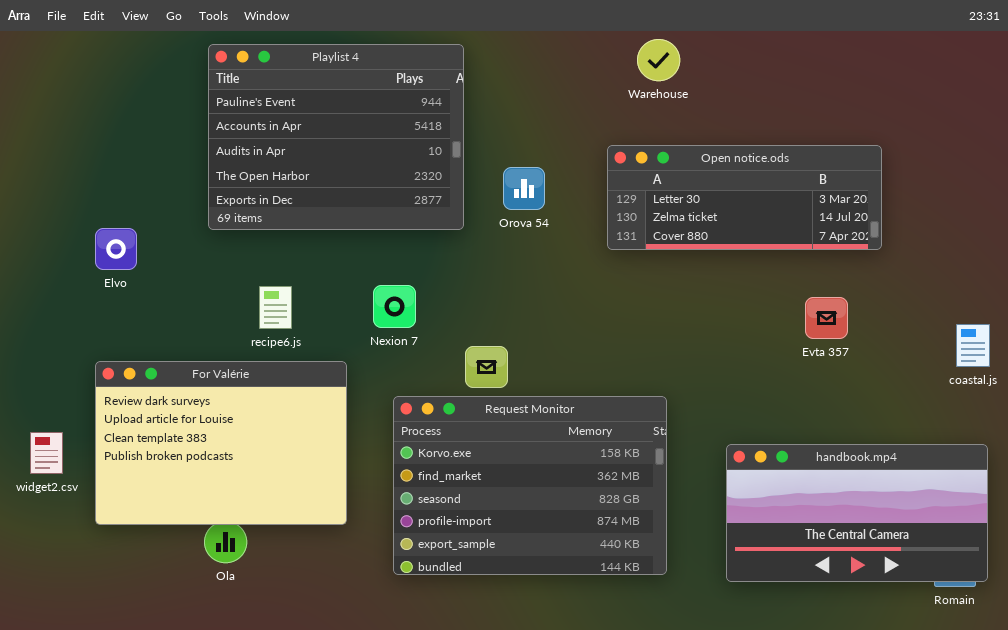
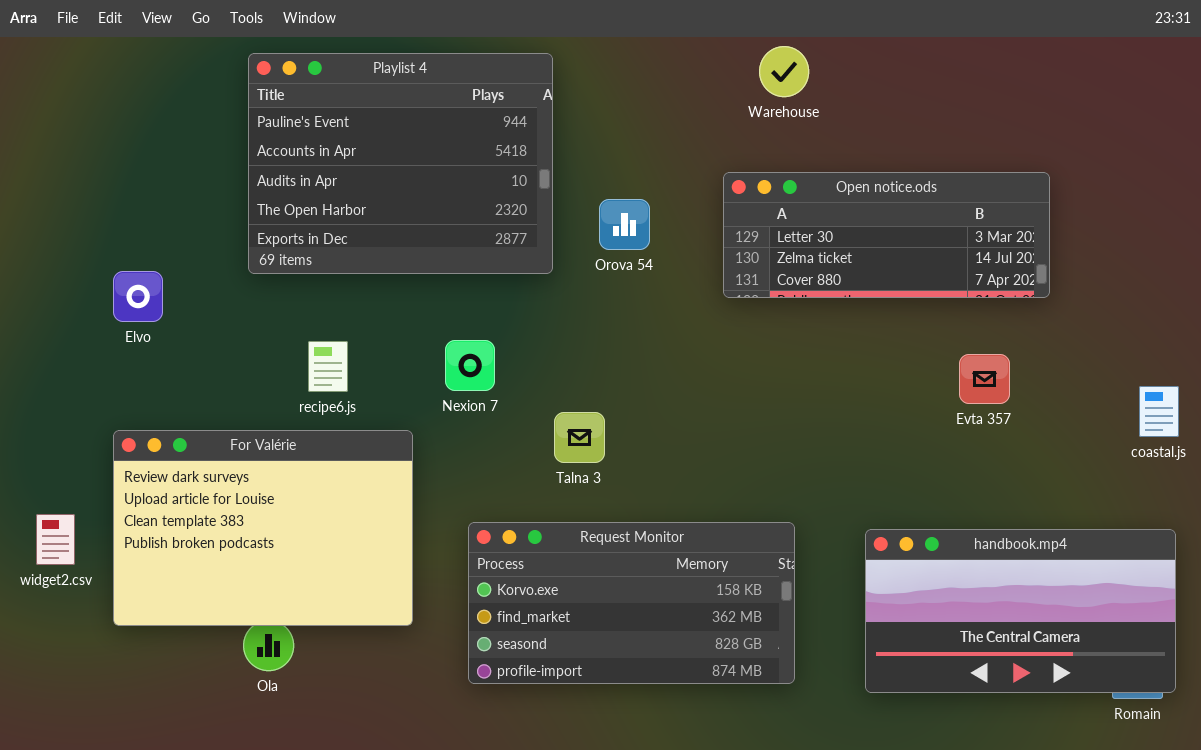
Request Monitor: [393,396,667,575] -> [468,522,795,684], resized

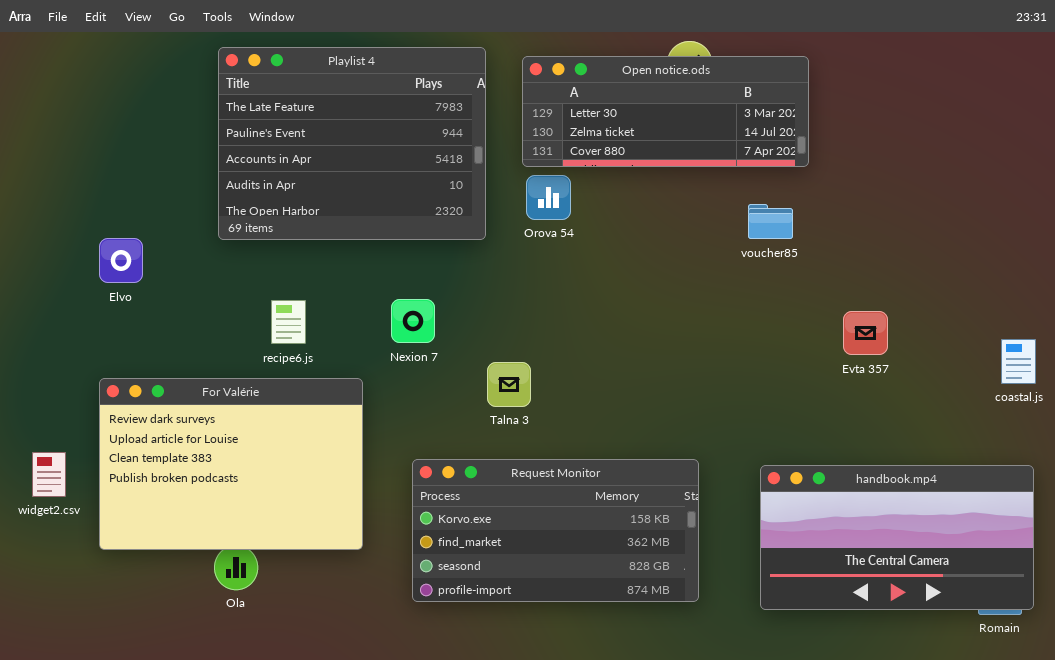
Playlist 4: [248,53,553,274] -> [218,47,486,240], scrolled up 1 row
Open notice.ods: [723,172,1050,298] -> [522,56,809,167], moved

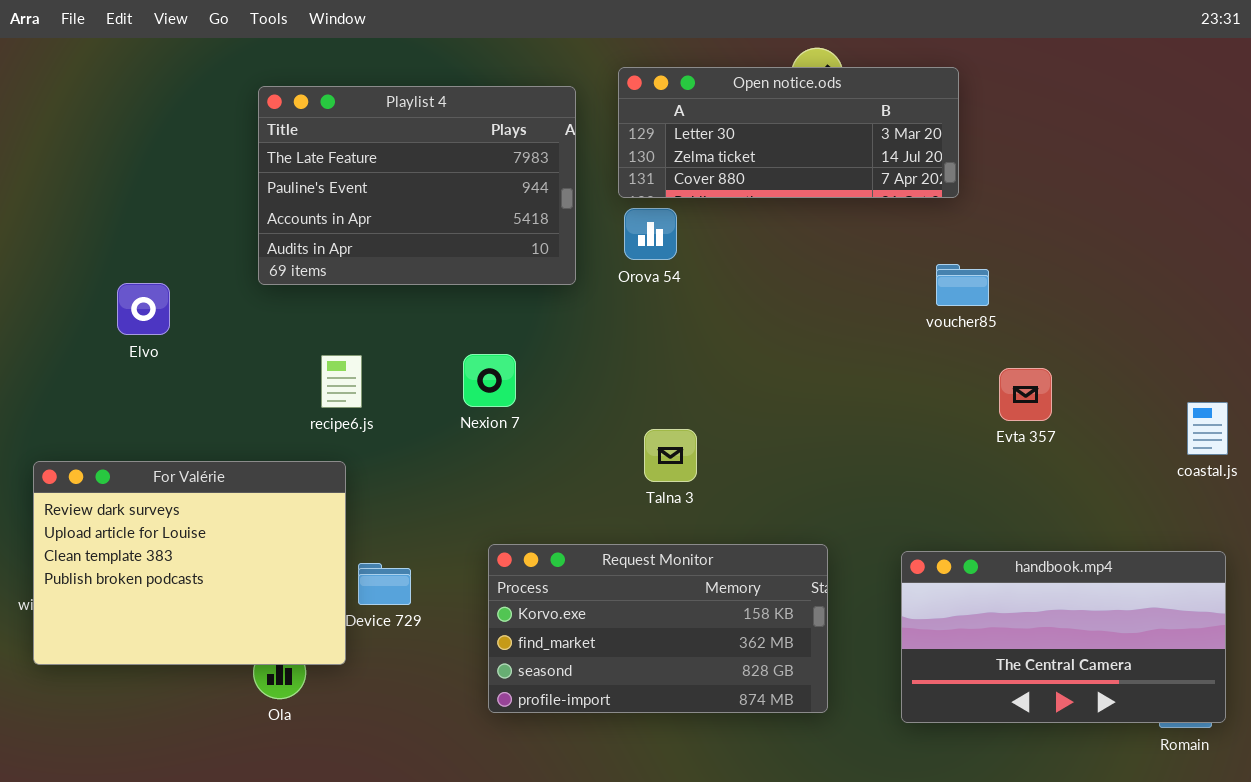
Playlist 4: [218,47,486,240] -> [258,86,576,285], resized
voucher85: [748,204,793,239] -> [936,264,989,306], moved
Talna 3: [487,362,531,407] -> [644,429,697,482], moved
For Valérie: [99,378,363,550] -> [33,461,346,665], moved

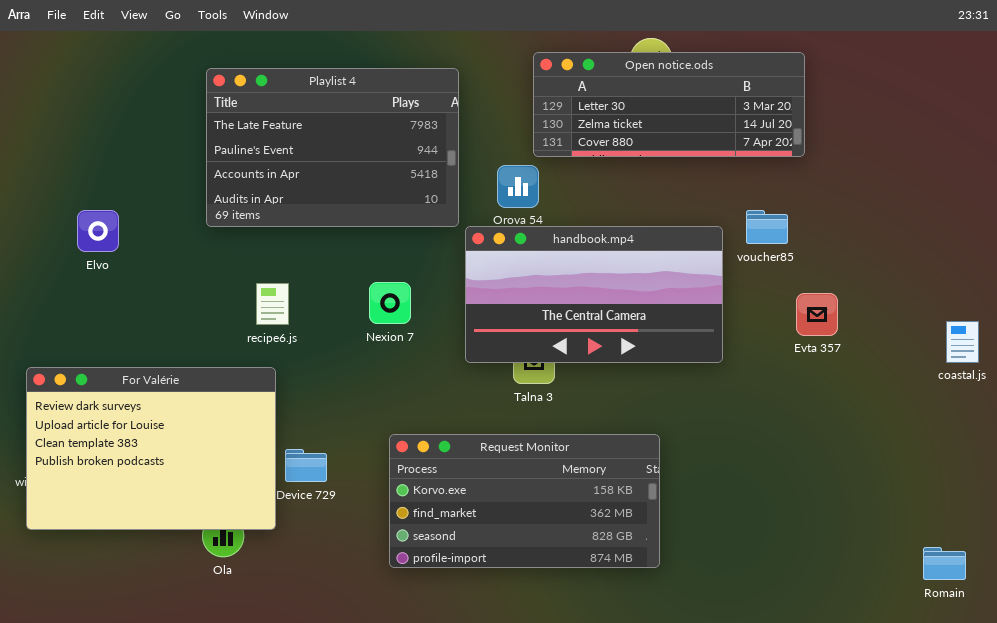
Open notice.ods: [618,67,959,198] -> [533,52,805,157], moved
Elvo: [117,283,170,335] -> [77,210,119,252], moved
handbook.mp4: [901,551,1226,723] -> [465,226,723,363], moved

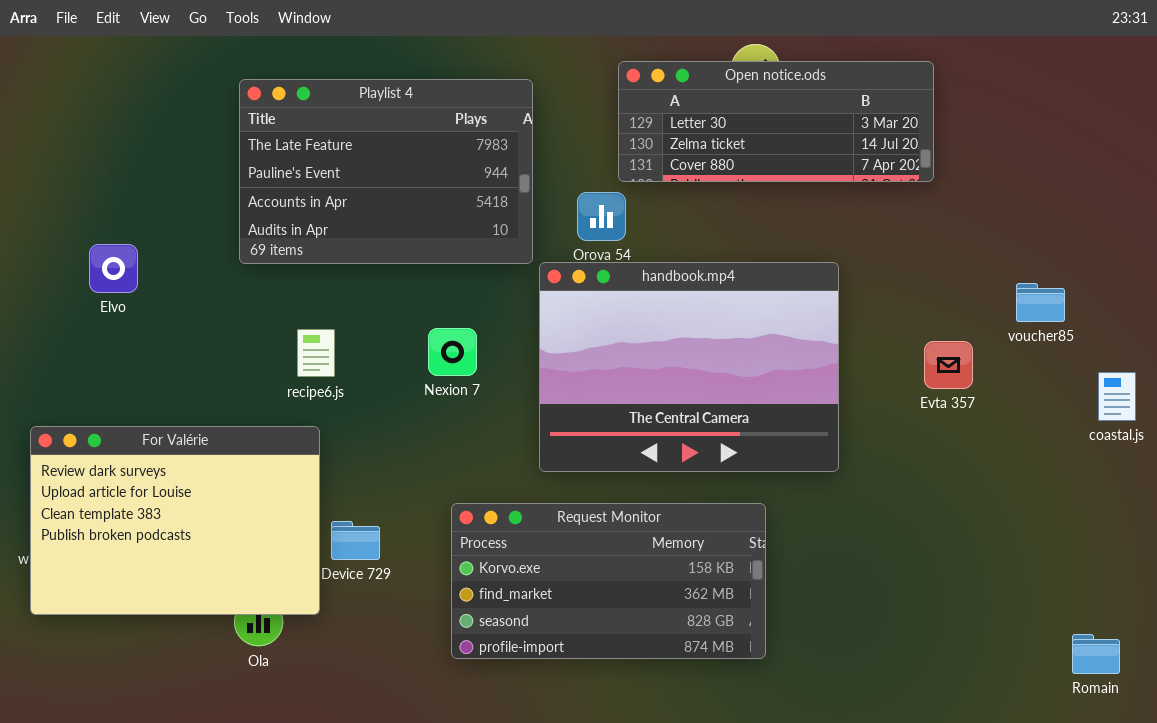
voucher85: [746,210,788,244] -> [1016,283,1065,322], moved
handbook.mp4: [465,226,723,363] -> [539,262,839,472], resized

